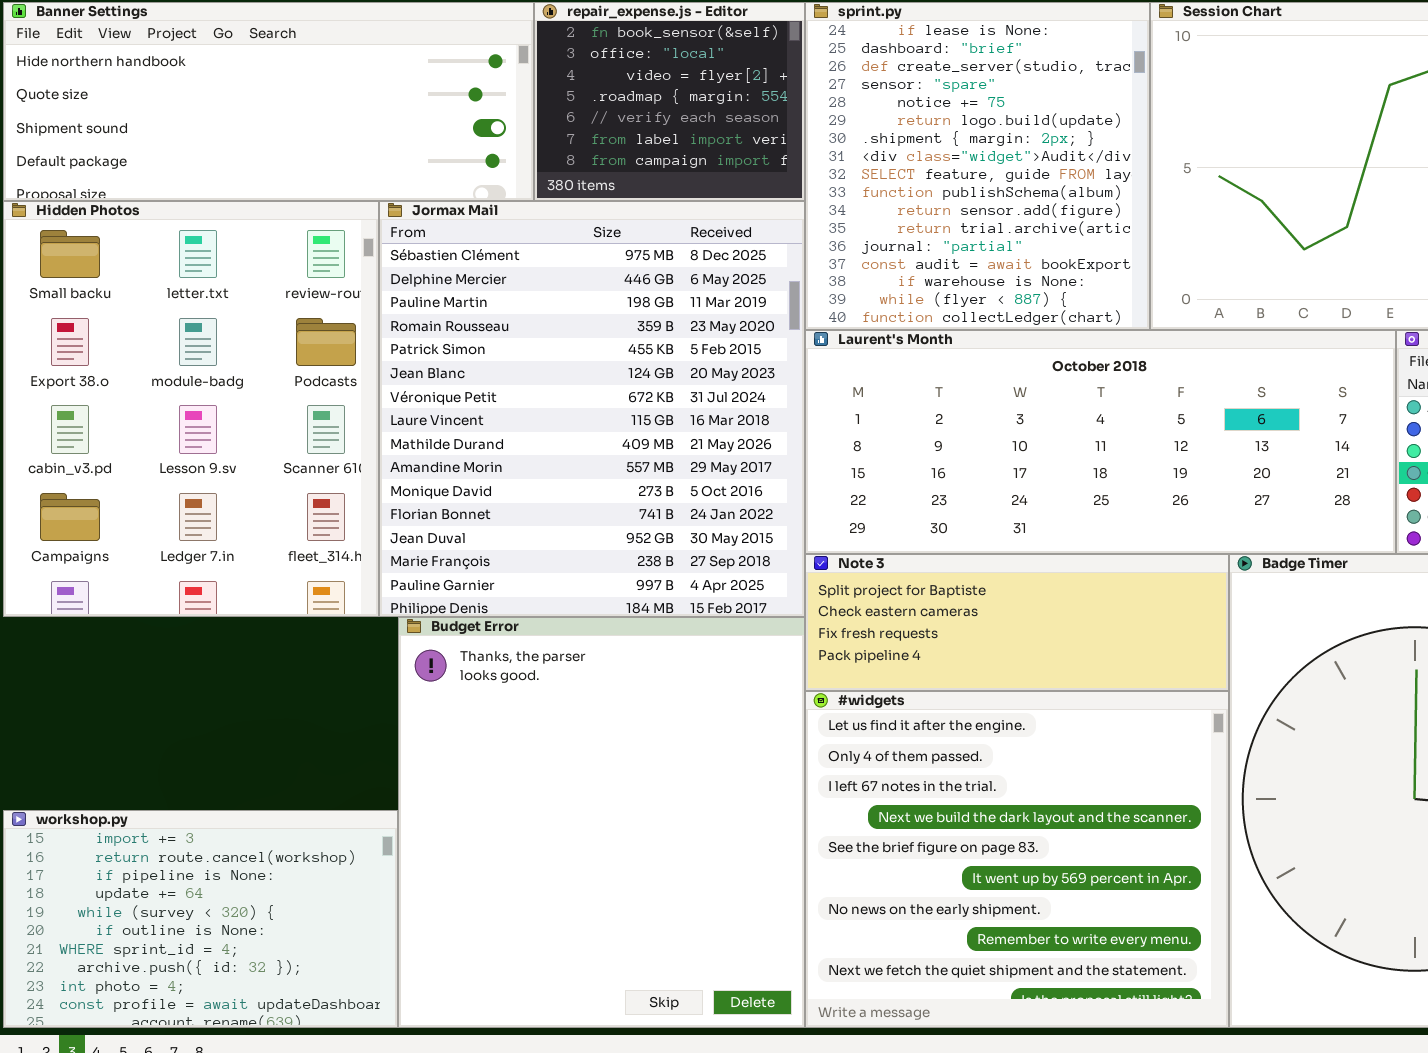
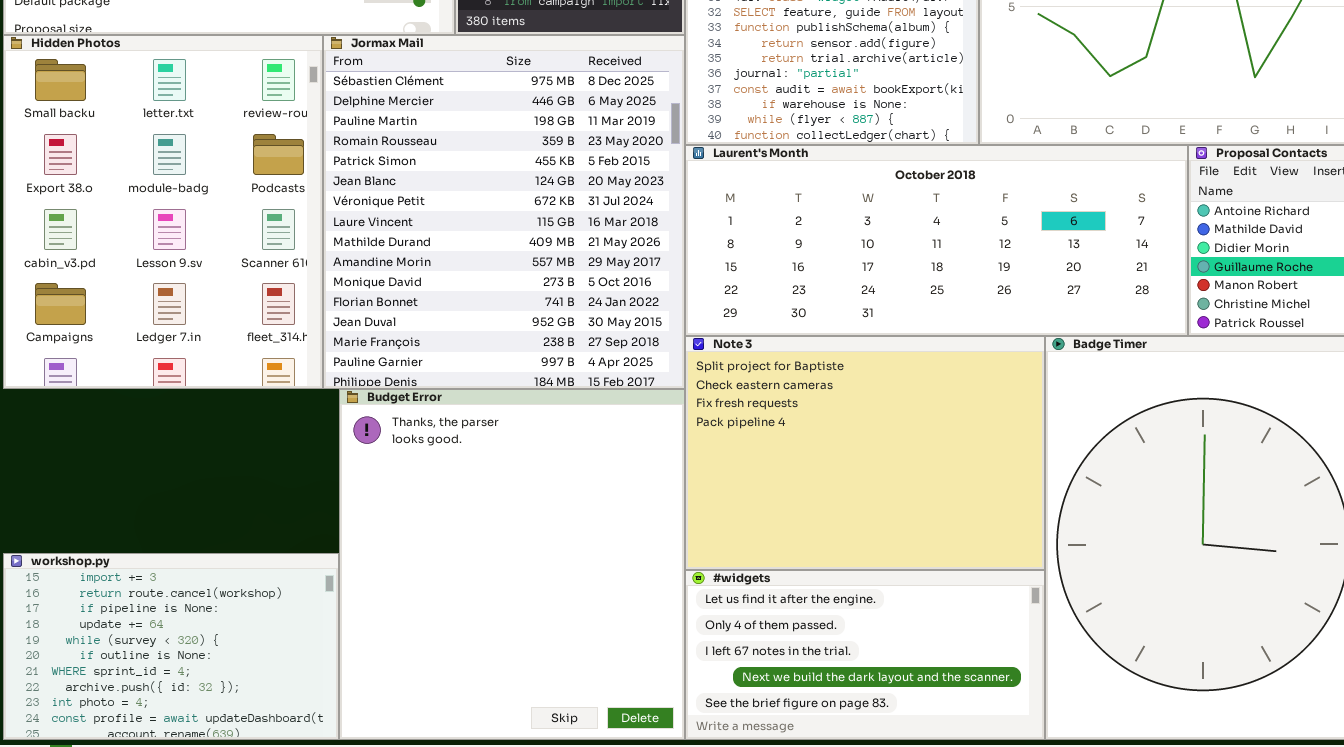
Note 3: [805,554,1229,691] -> [685,336,1045,570], resized
#widgets: [805,691,1229,1028] -> [685,570,1045,740], resized

